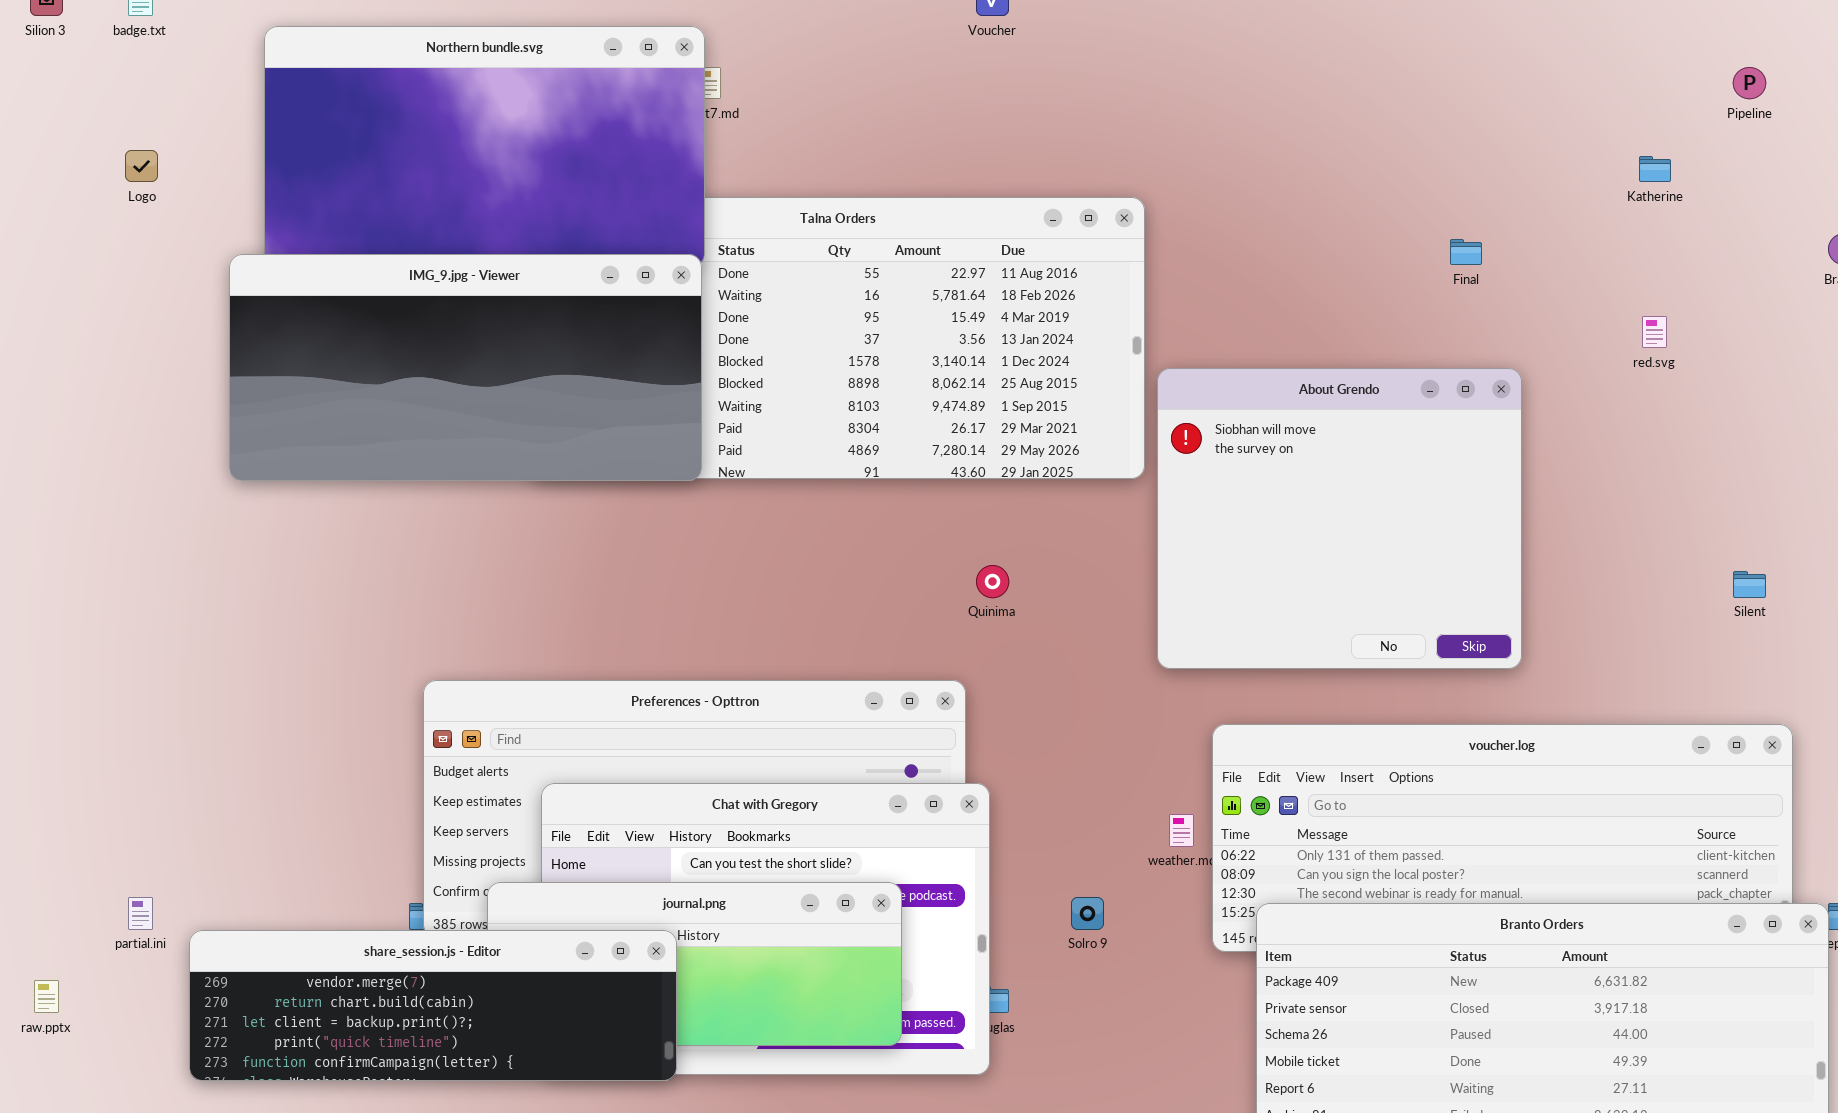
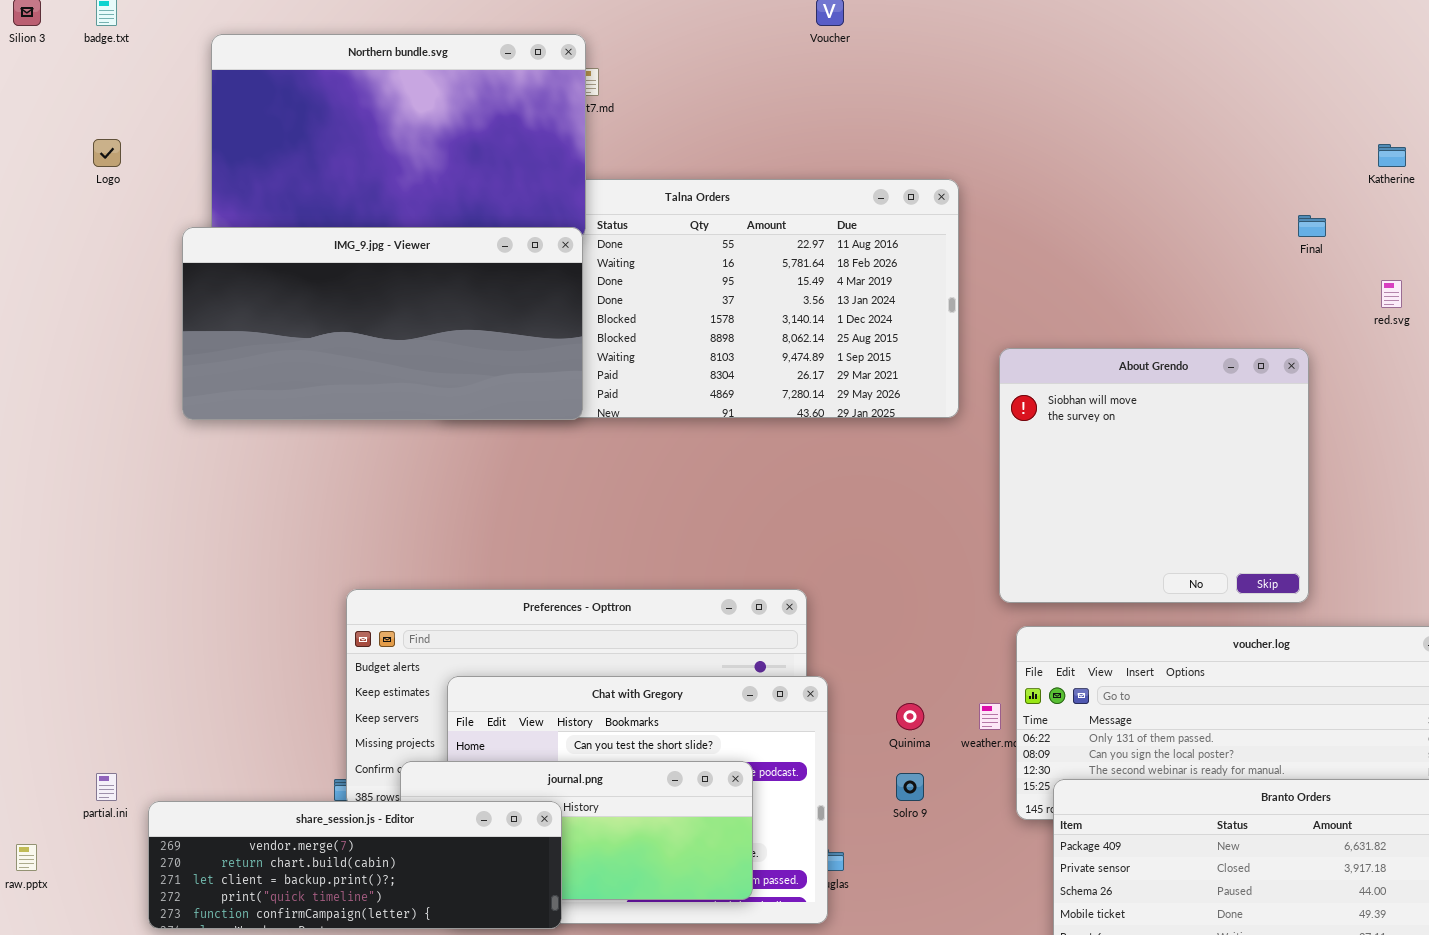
Final: [1450,239,1482,265] -> [1298,215,1326,237], moved
About Grendo: [1157,368,1522,669] -> [999,348,1309,603], moved
Quinima: [976,565,1009,598] -> [896,703,924,730], moved

